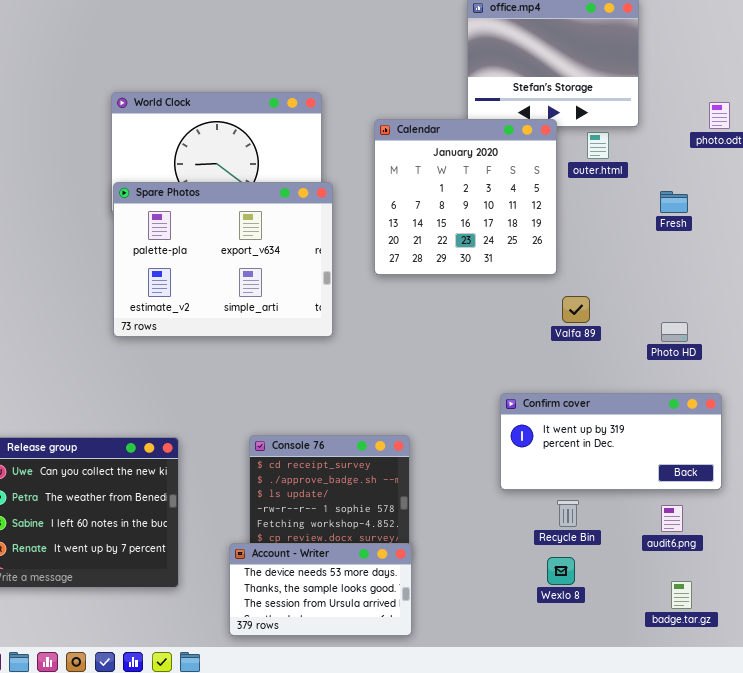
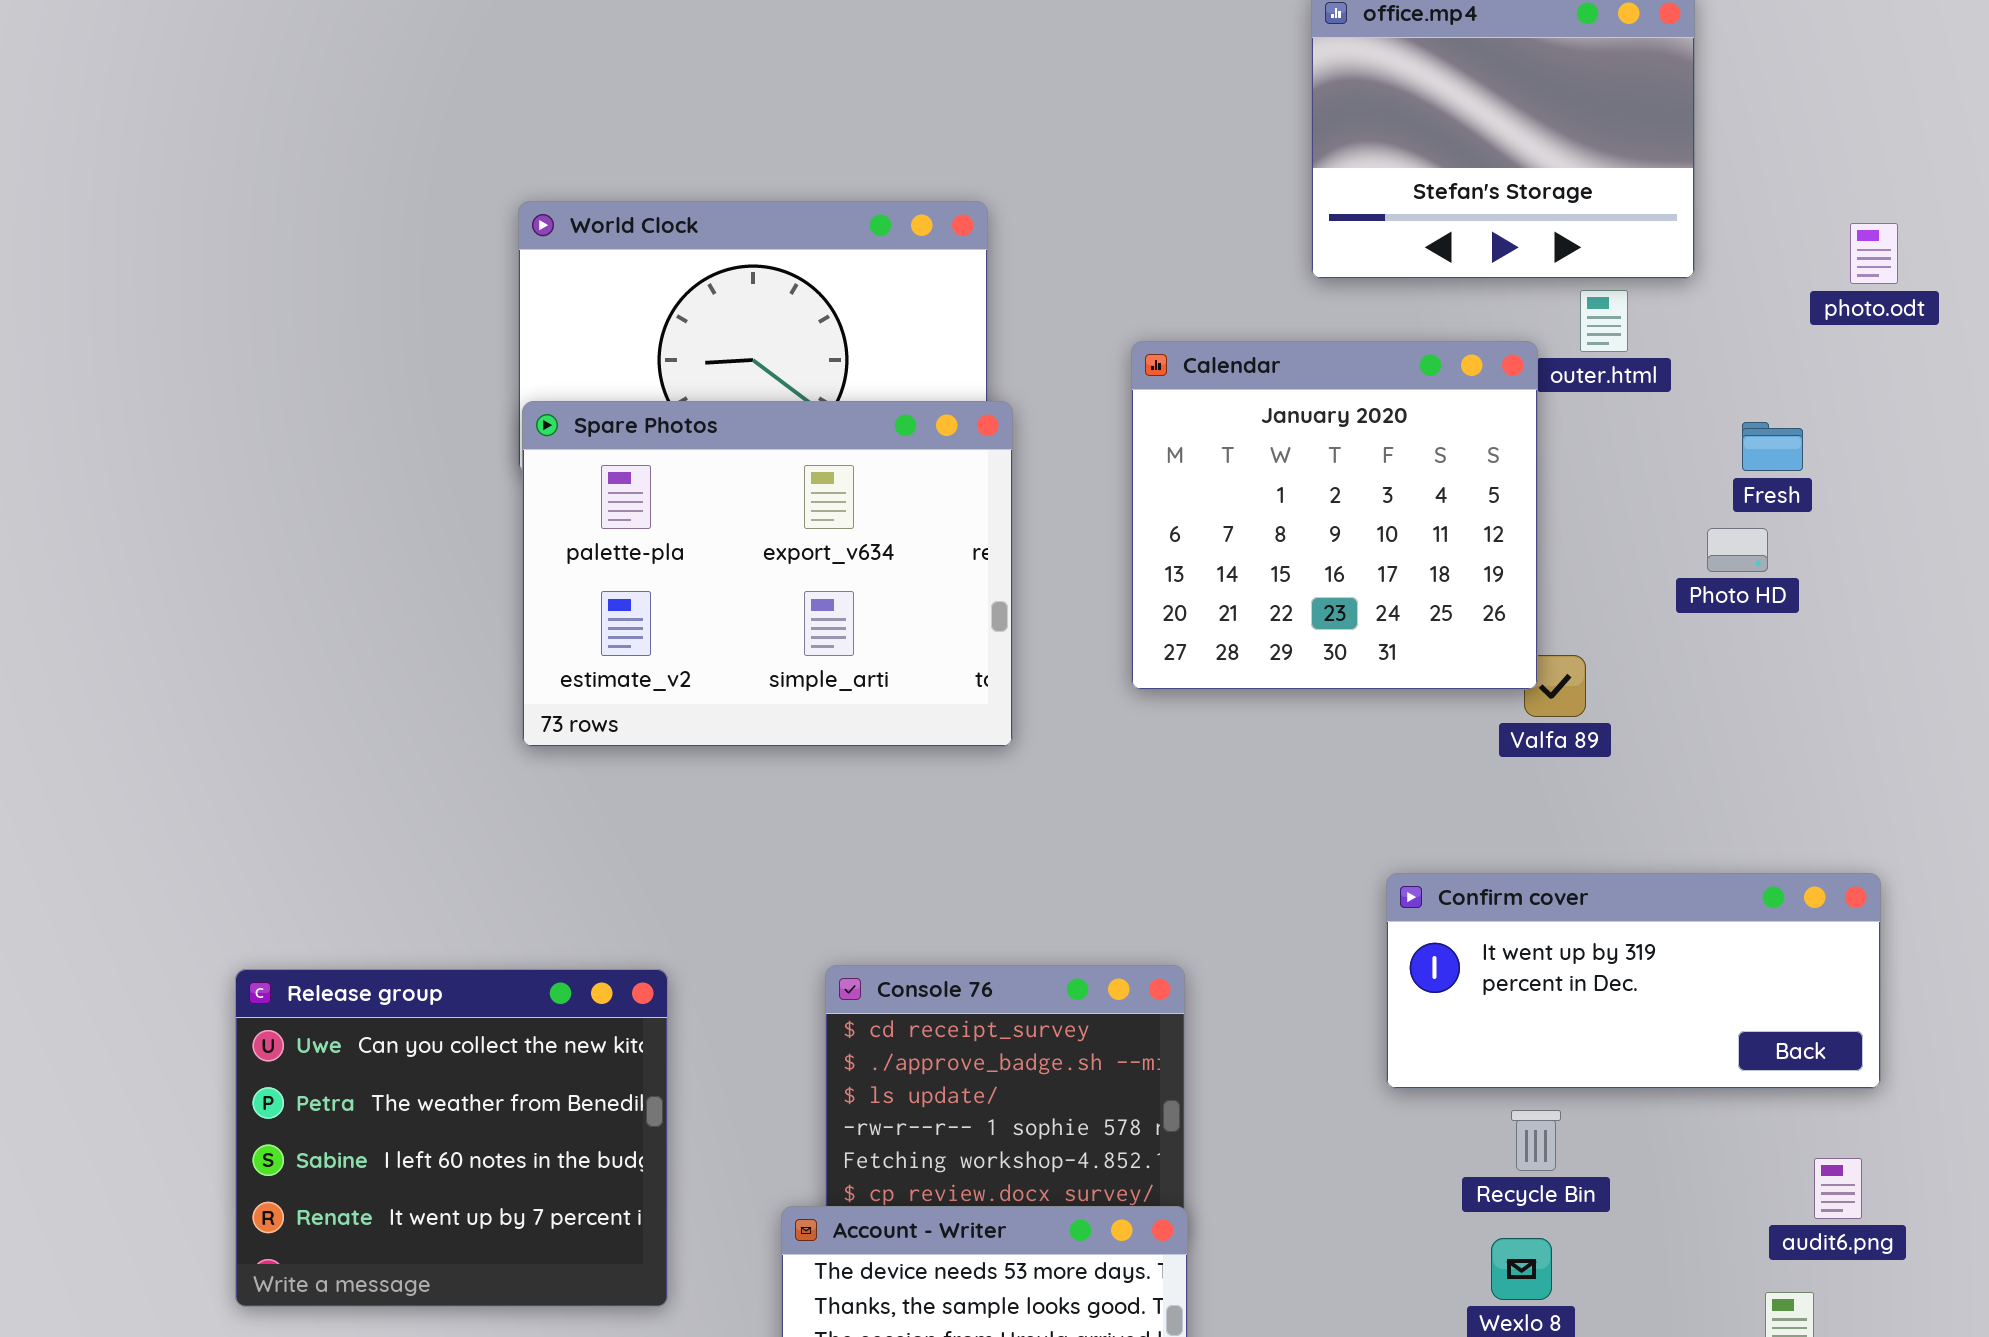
Calendar: [374,119,557,275] -> [1131,341,1538,690], moved
Photo HD: [661,322,688,342] -> [1707,528,1768,572], moved
audit6.png: [661,505,683,532] -> [1814,1158,1862,1219], moved

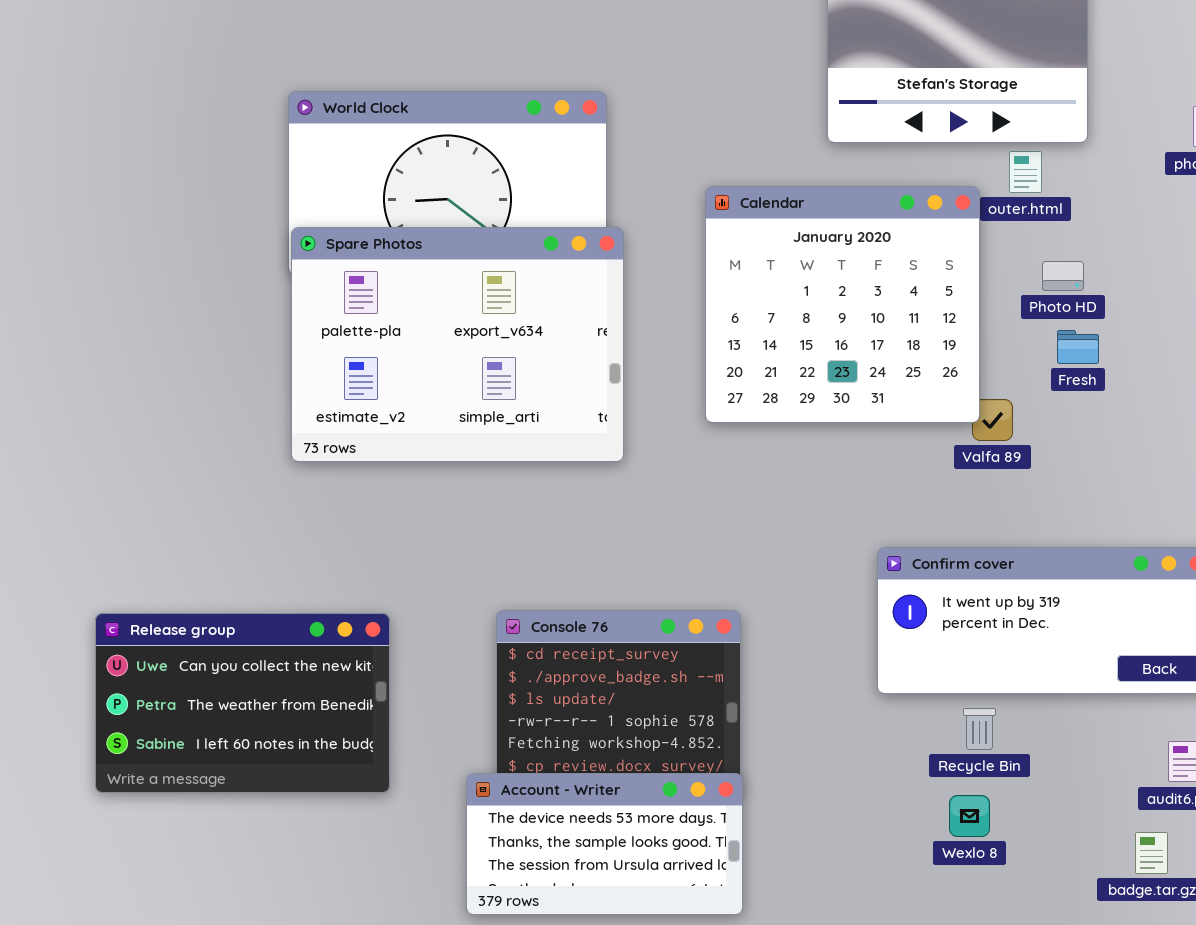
Fresh: [1742,422,1803,471] -> [1057,330,1099,364], moved
Photo HD: [1707,528,1768,572] -> [1042,261,1084,291], moved
Release group: [235,969,668,1307] -> [95,613,390,793], resized

